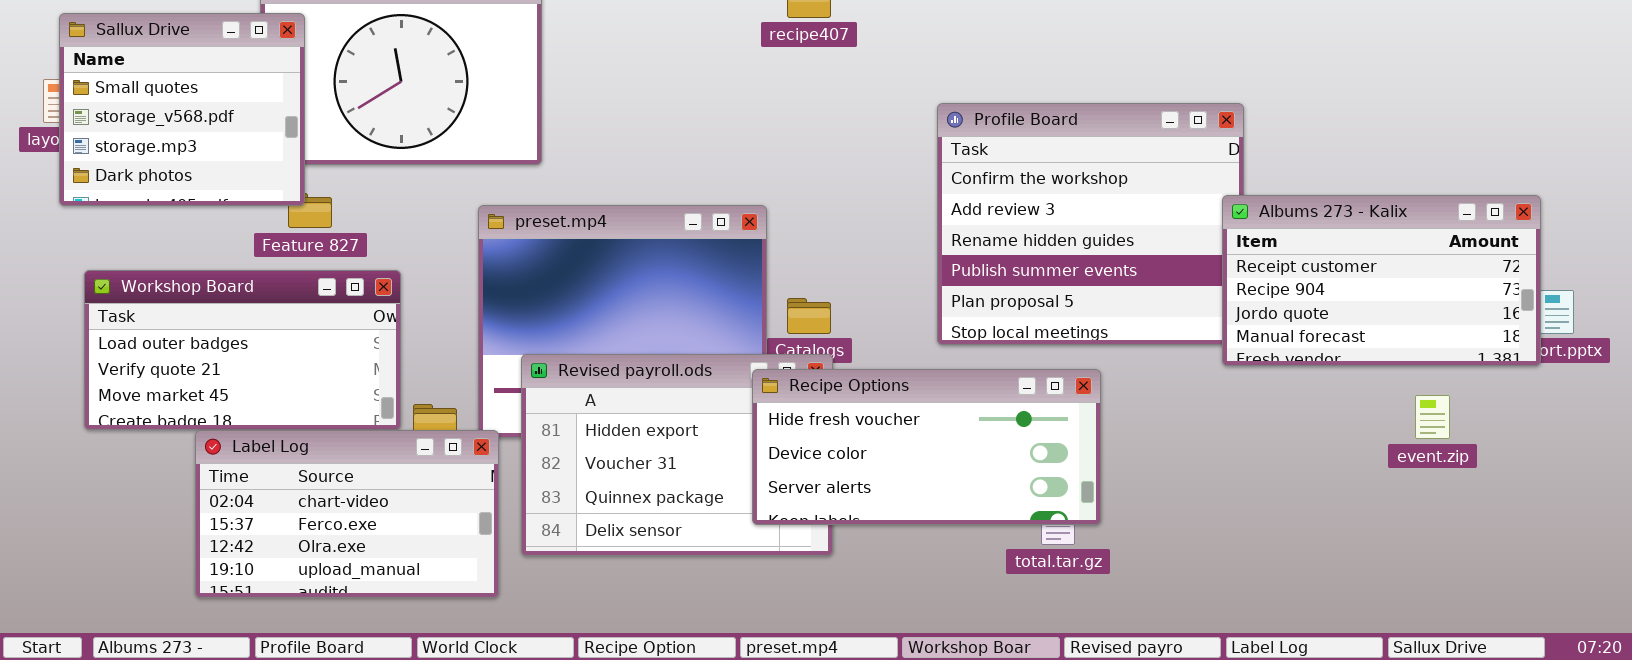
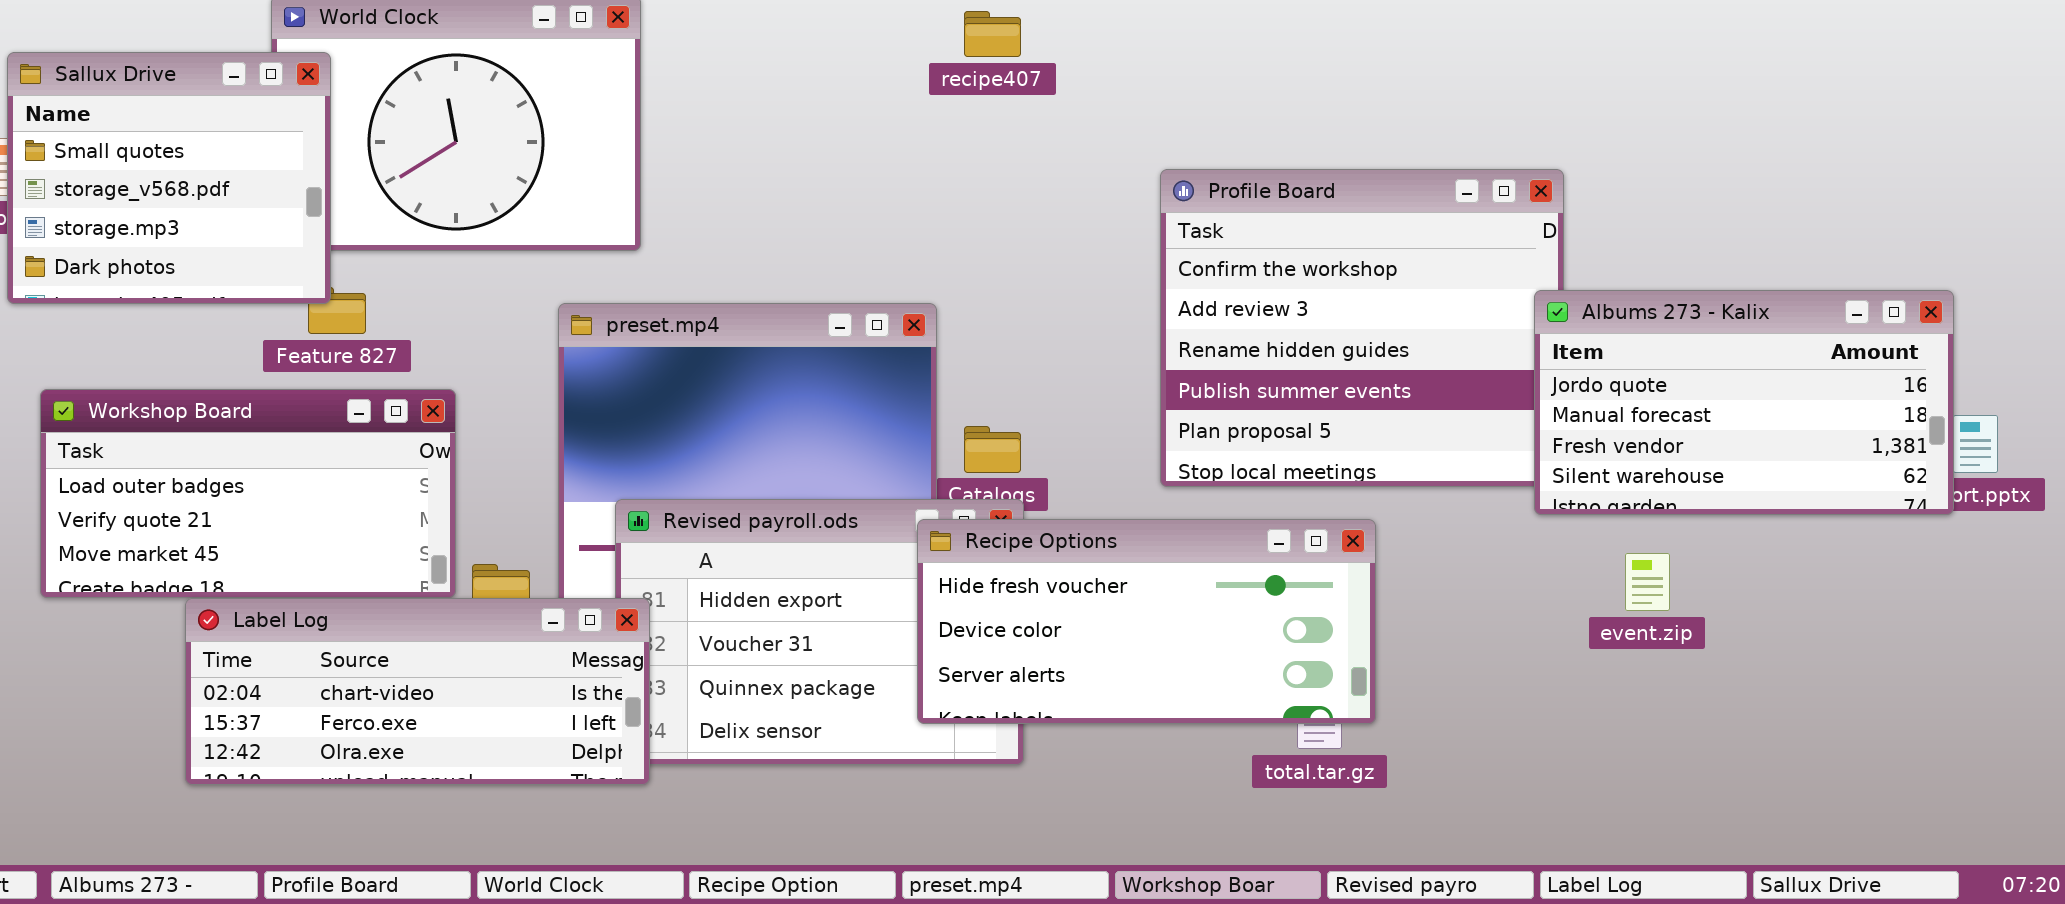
Albums 273 - Kalix: [1222,195,1541,366] -> [1534,290,1954,515], scrolled down 2 rows
event.zip: [1415,395,1450,439] -> [1625,553,1670,611], moved
Label Log: [195,430,499,598] -> [185,598,650,785], resized

